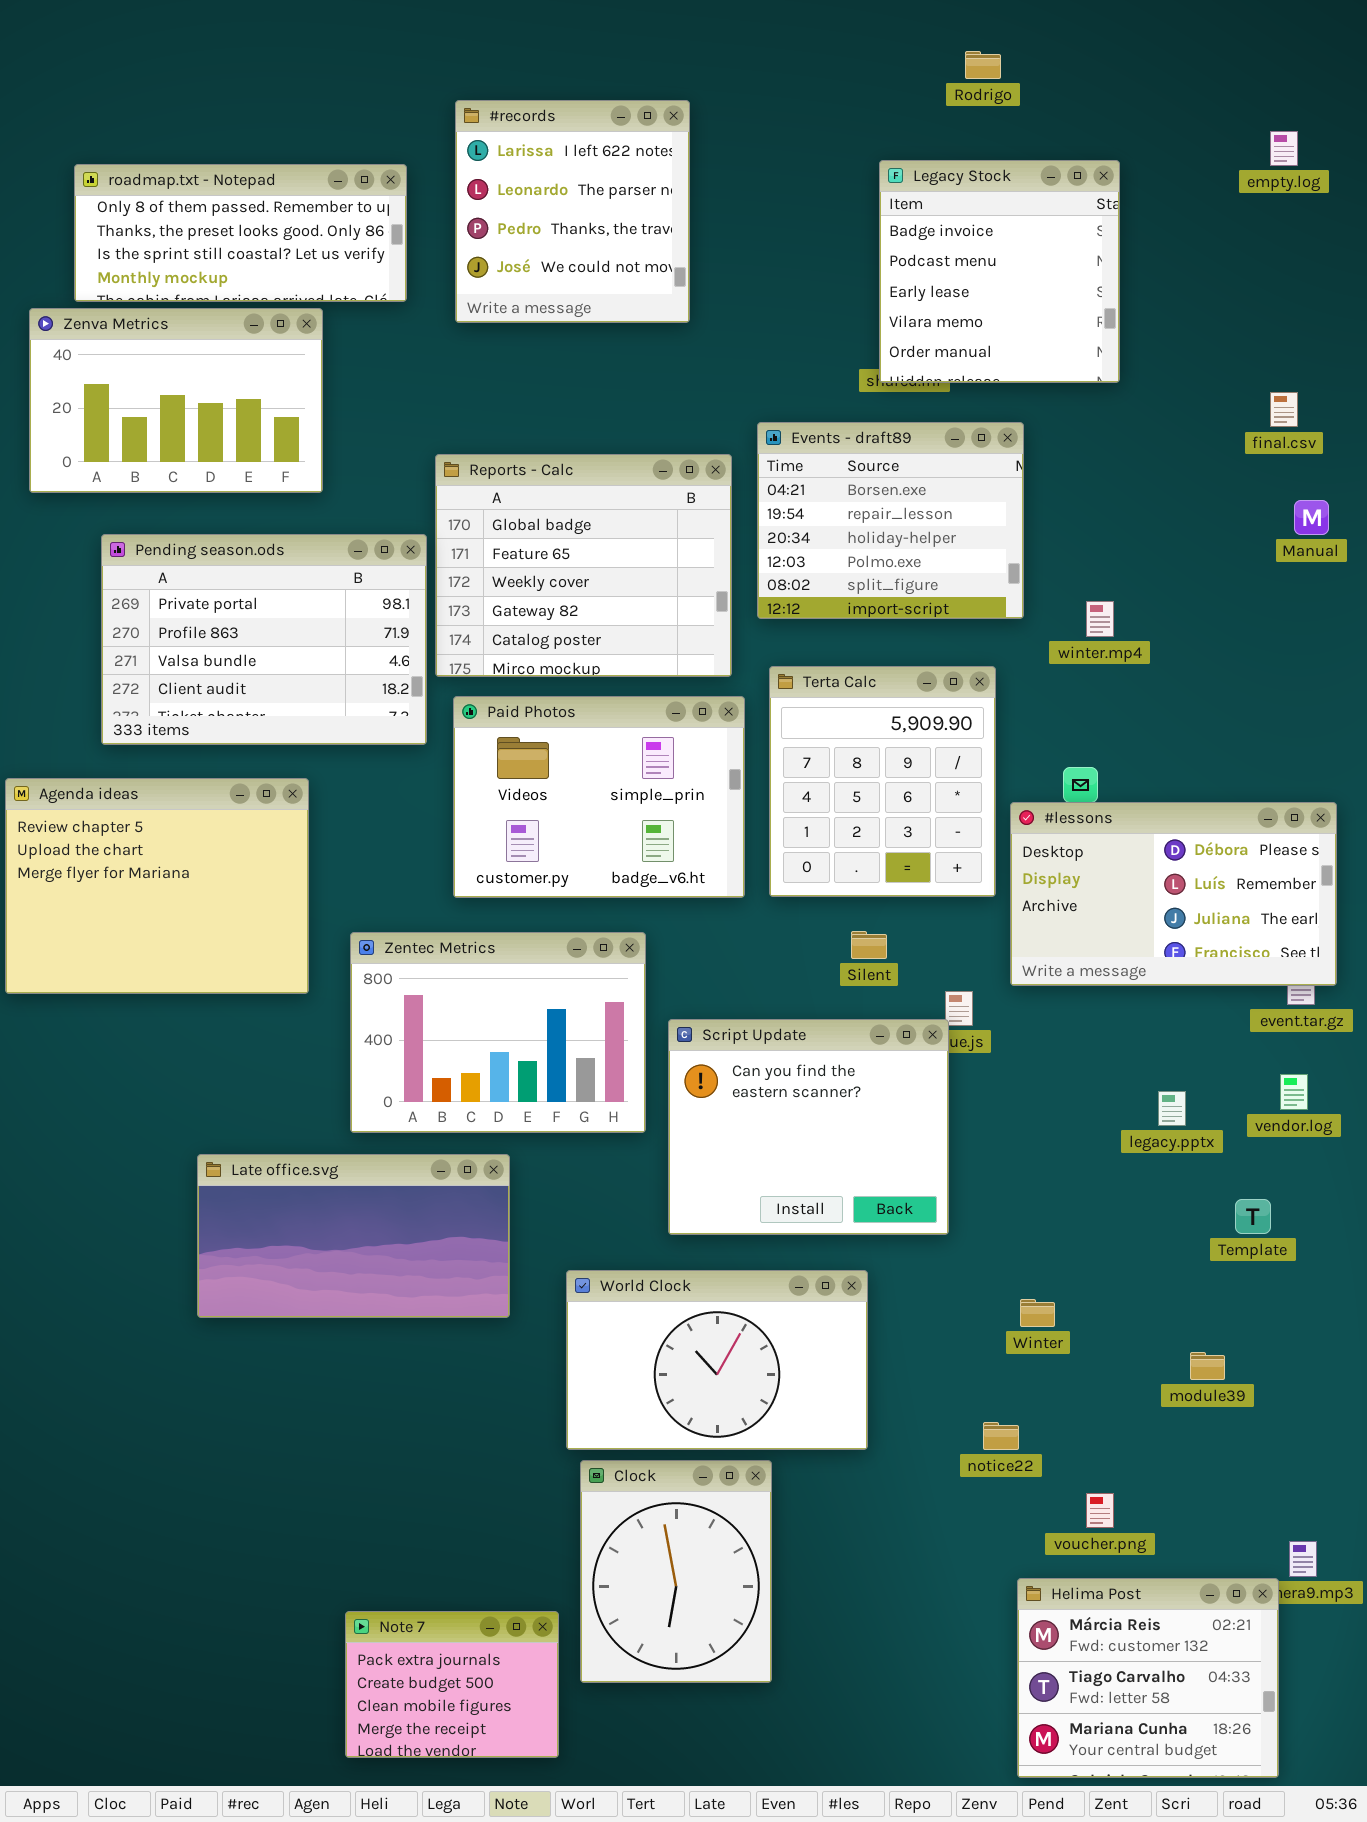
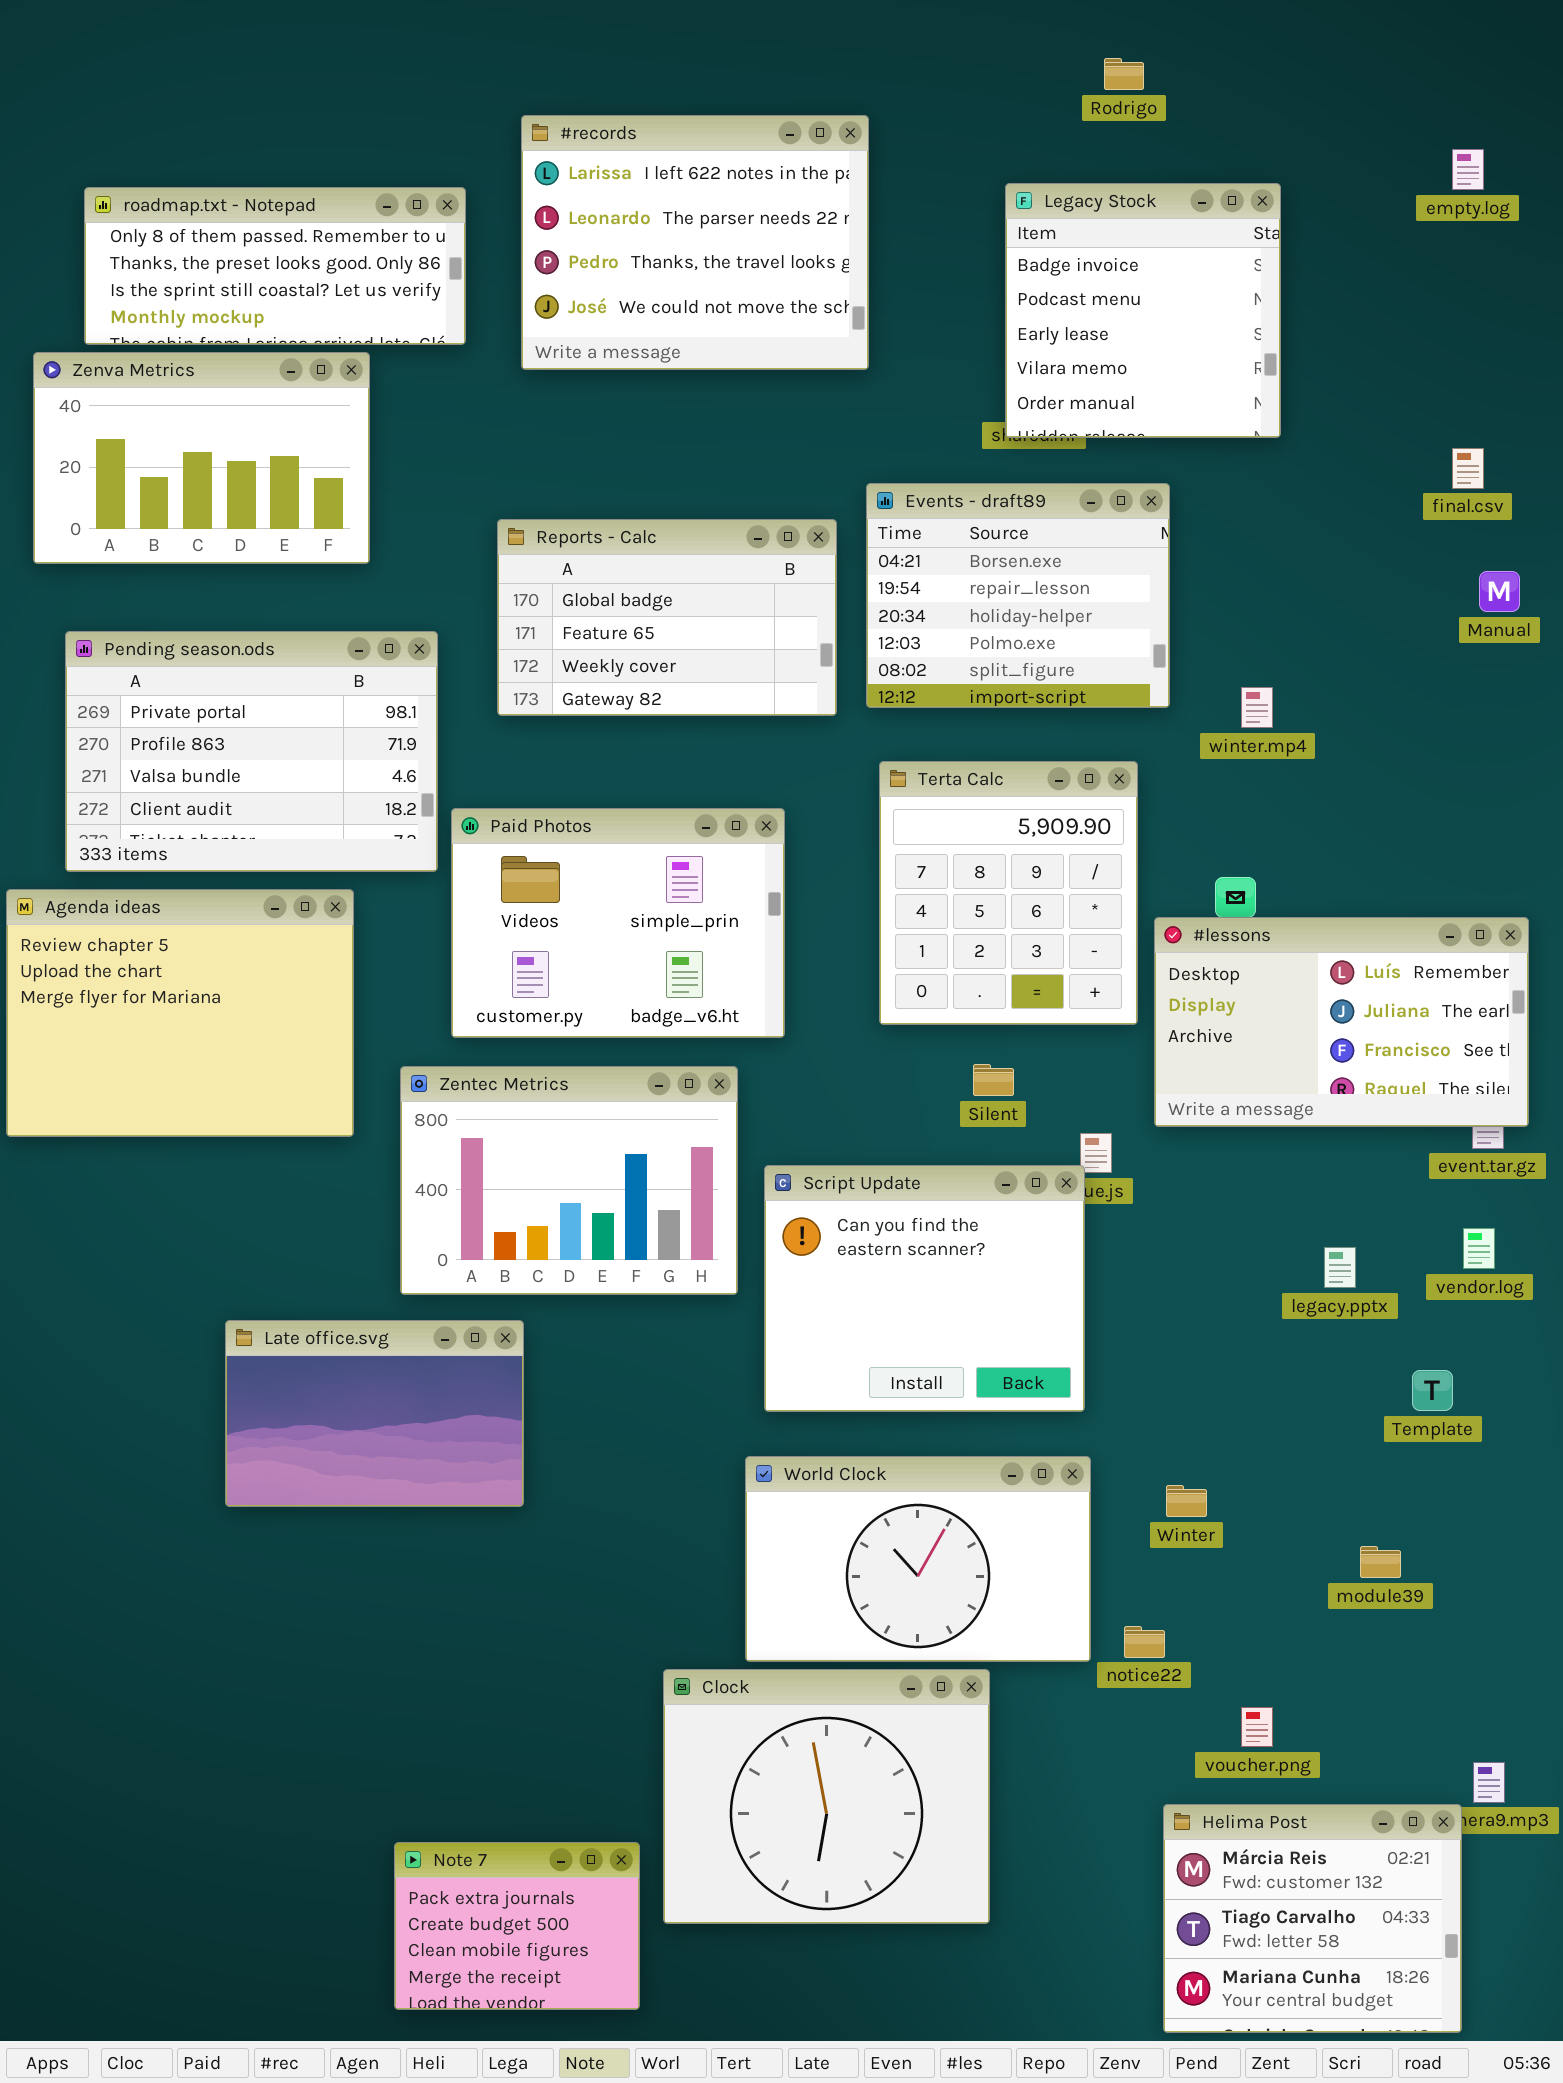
#records: [455,100,690,323] -> [521,115,869,370], resized
Reports - Calc: [435,454,732,677] -> [497,519,837,716], resized
Pending season.ods: [101,534,427,745] -> [65,631,438,872], moved
Paid Photos: [453,696,745,898] -> [451,808,785,1038], moved
#lessons: [1010,802,1337,986] -> [1154,917,1529,1127], scrolled down 1 row
Late office.svg: [197,1154,510,1318] -> [225,1320,524,1507], resized
World Clock: [566,1270,868,1450] -> [745,1456,1091,1662], moved
Clock: [580,1460,772,1683] -> [663,1669,990,1924], resized

